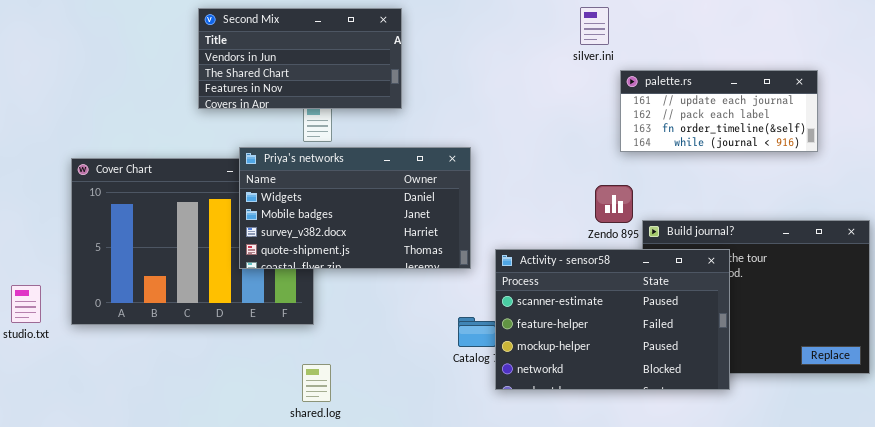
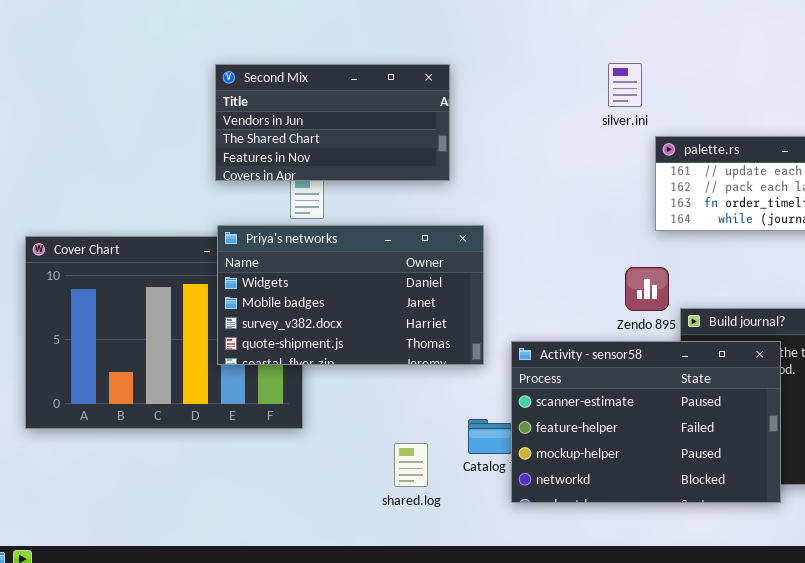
Second Mix: [198,8,402,109] -> [215,64,450,181], moved
shared.log: [302,364,331,402] -> [394,443,428,487], moved

